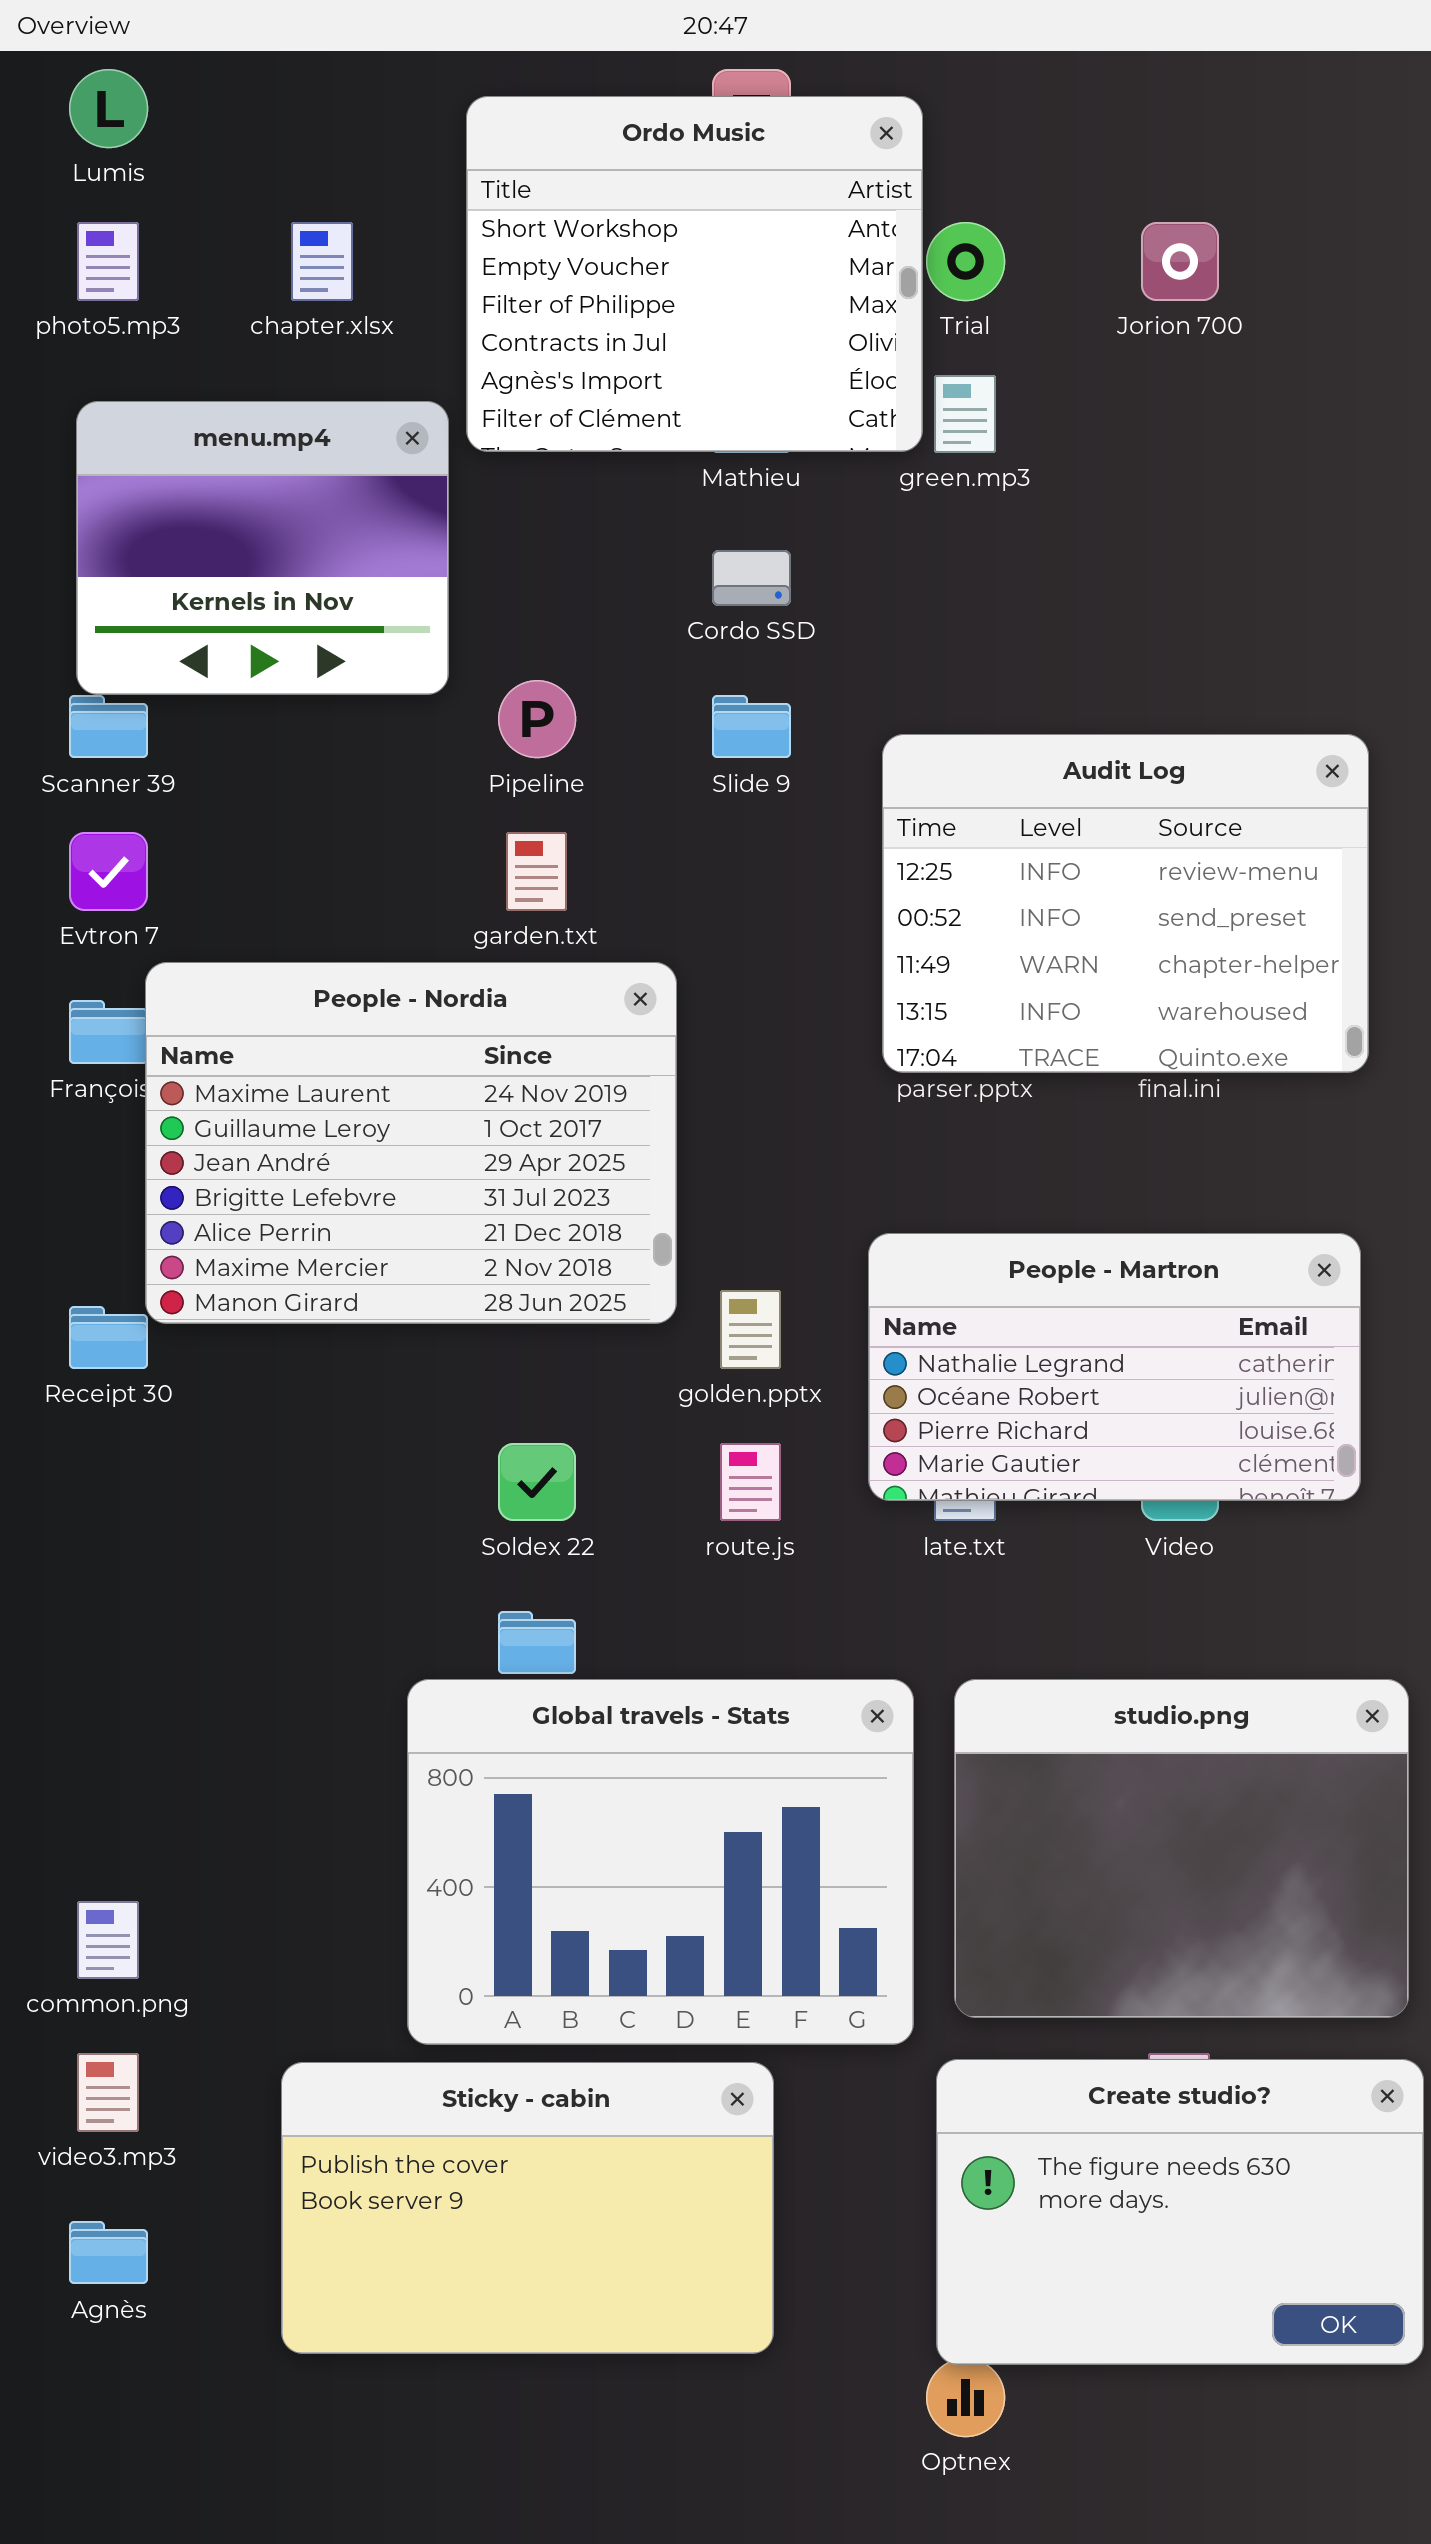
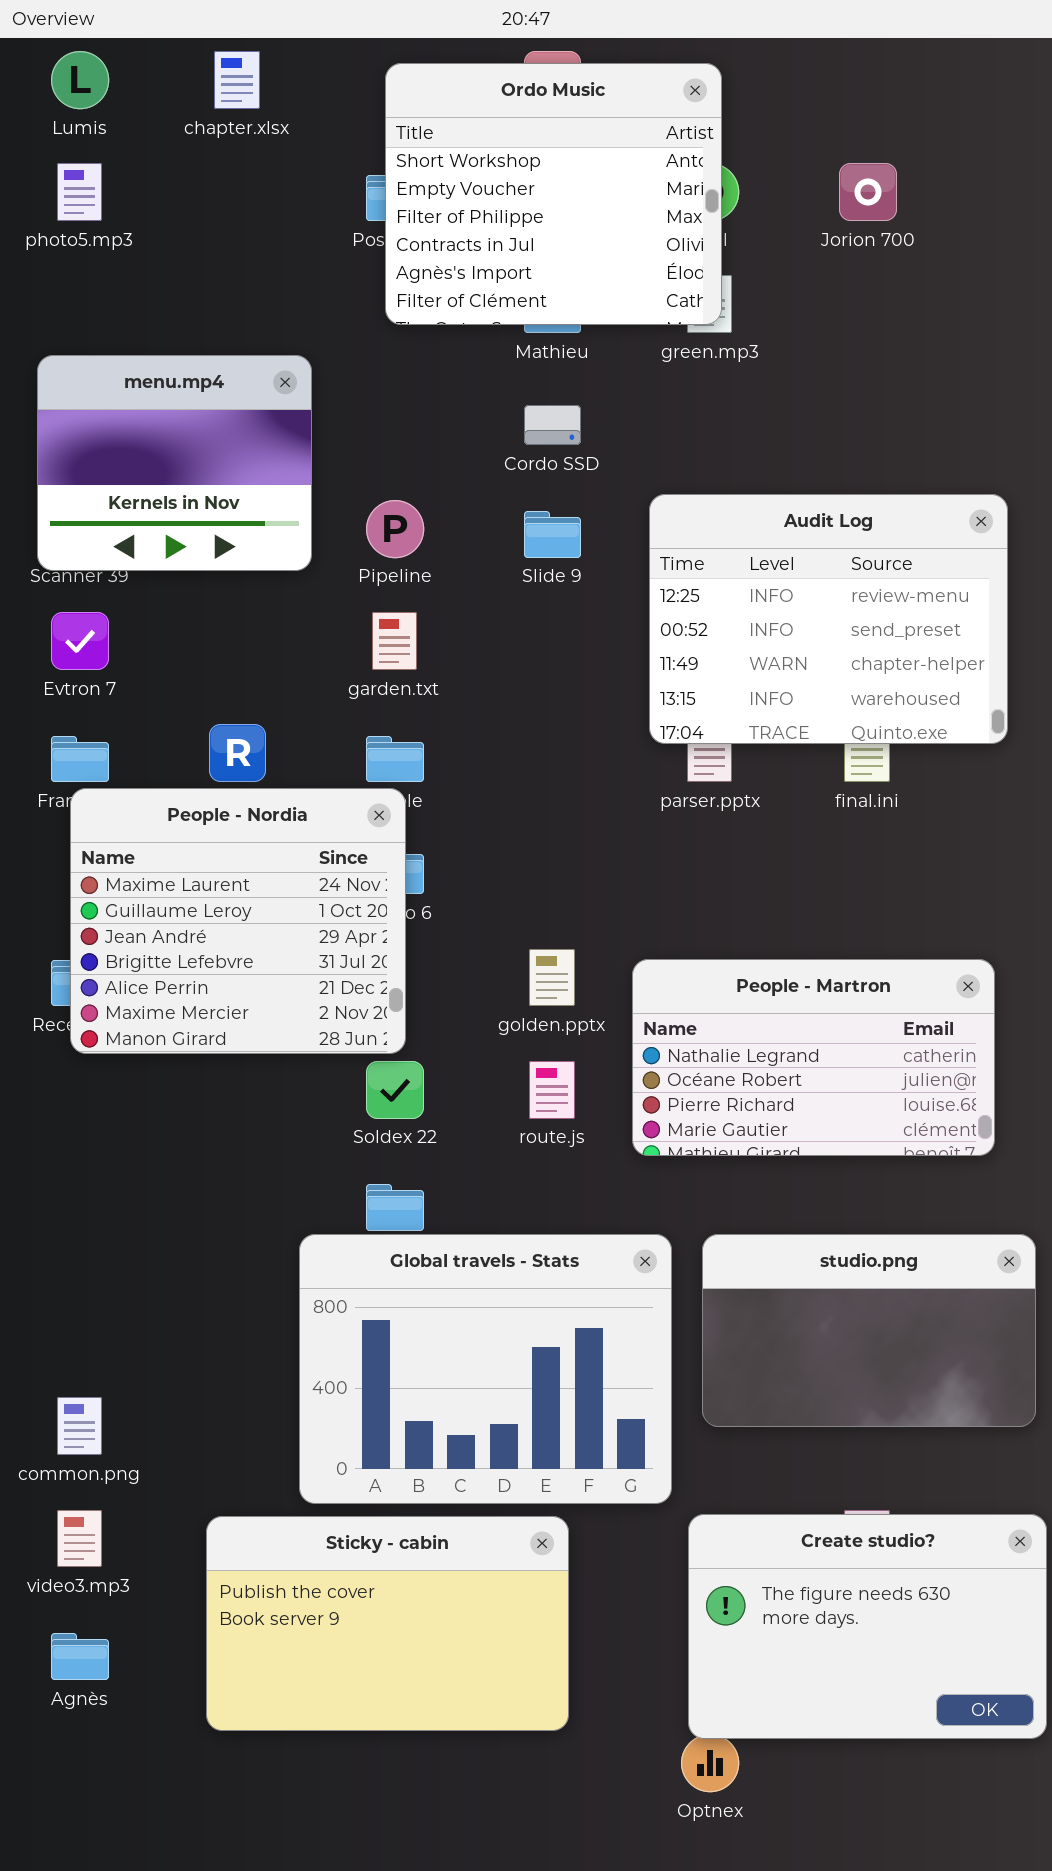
Ordo Music: [466,96,923,452] -> [385,63,722,325], moved
chapter.xlsx: [291,222,353,301] -> [214,51,260,109], moved
menu.mp4: [76,401,449,695] -> [37,355,312,571], moved
Audit Log: [882,734,1369,1073] -> [649,494,1008,744], moved
People - Nordia: [145,962,677,1324] -> [70,788,406,1054], moved, resized
People - Martron: [868,1233,1361,1501] -> [632,959,995,1156], moved
studio.png: [954,1679,1409,2018] -> [702,1234,1036,1427], resized

